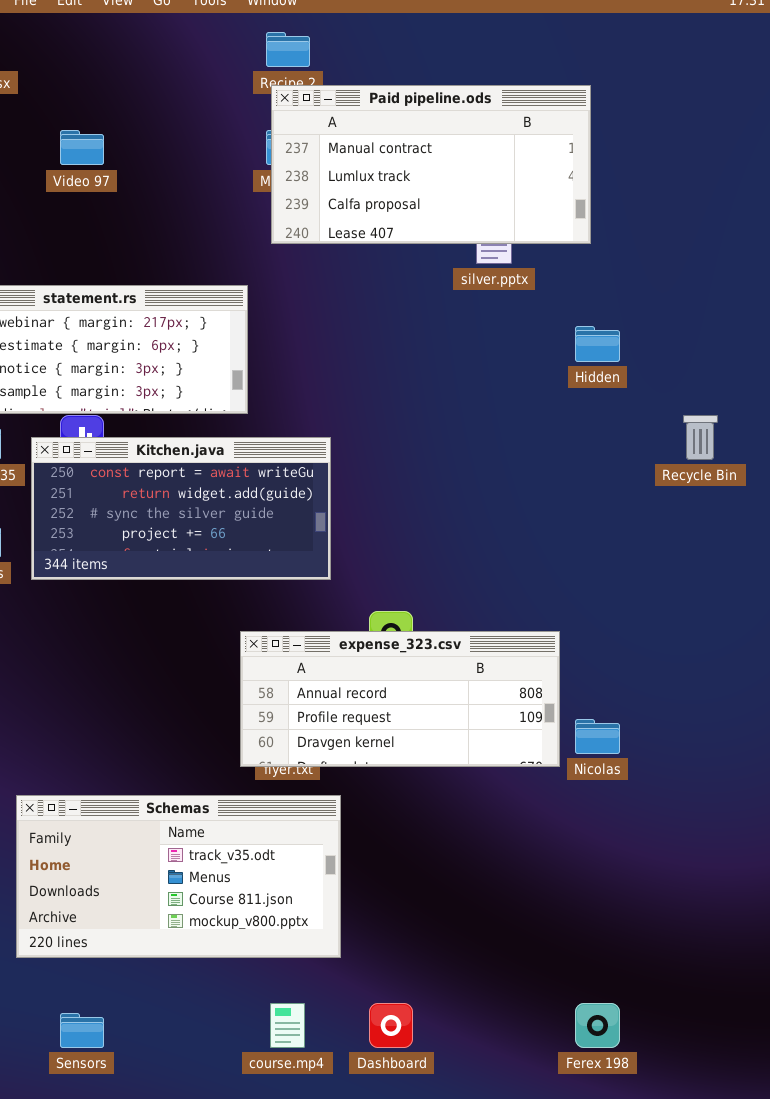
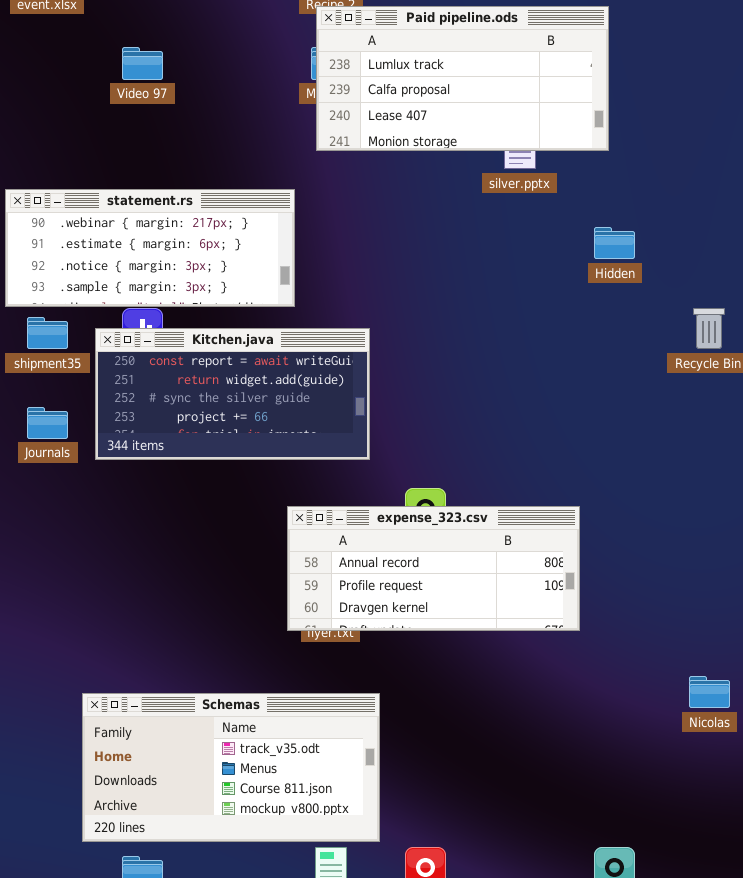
Paid pipeline.ods: [271,85,591,244] -> [316,6,609,151], scrolled down 1 row
Nicolas: [575,719,620,754] -> [689,676,730,708], moved
Schemas: [16,795,341,958] -> [82,693,380,842], moved

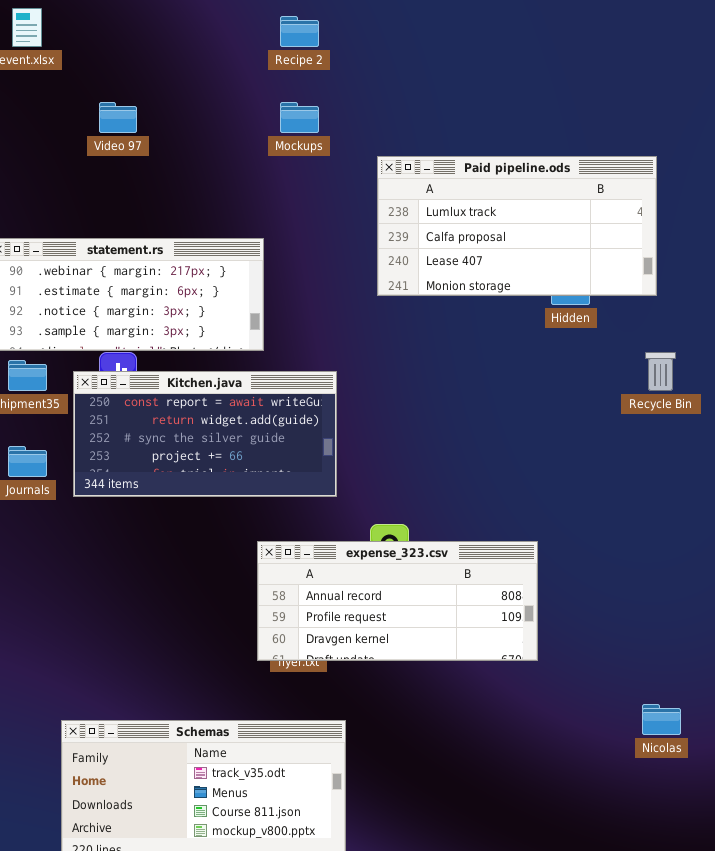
Paid pipeline.ods: [316,6,609,151] -> [377,156,657,296], moved

